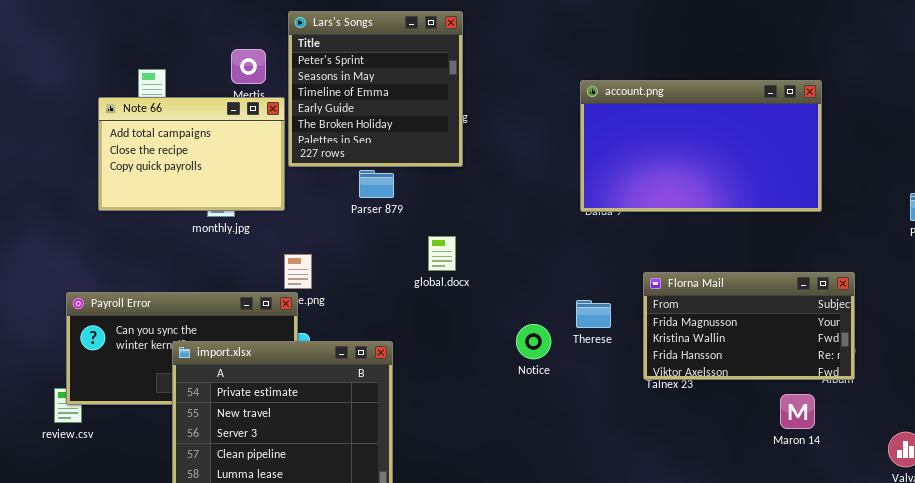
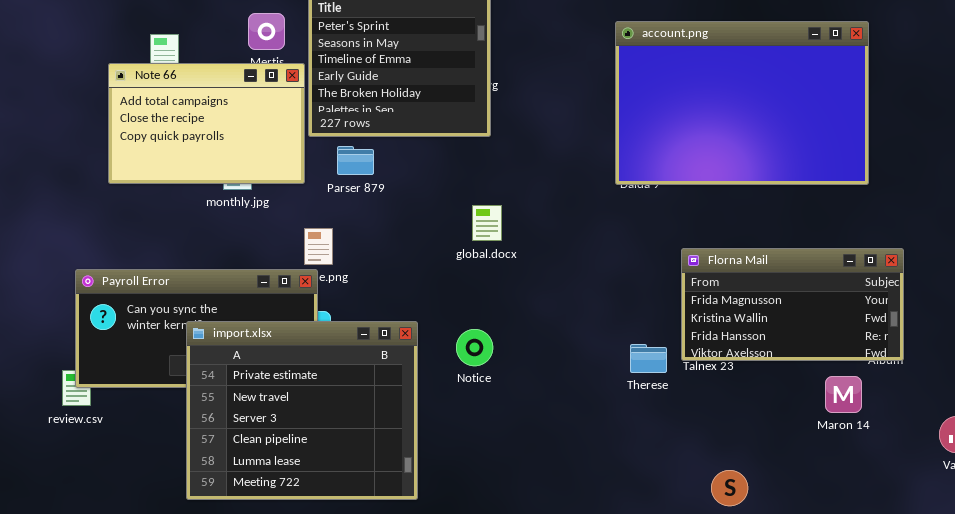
account.png: [580,80,822,212] -> [615,21,869,185], resized
Parser 879: [359,170,394,198] -> [337,146,374,175], moved
global.docx: [428,236,456,271] -> [472,205,502,241], moved
Therese: [576,300,611,328] -> [630,344,667,373], moved
Notice: [516,324,551,359] -> [456,329,493,366], moved

